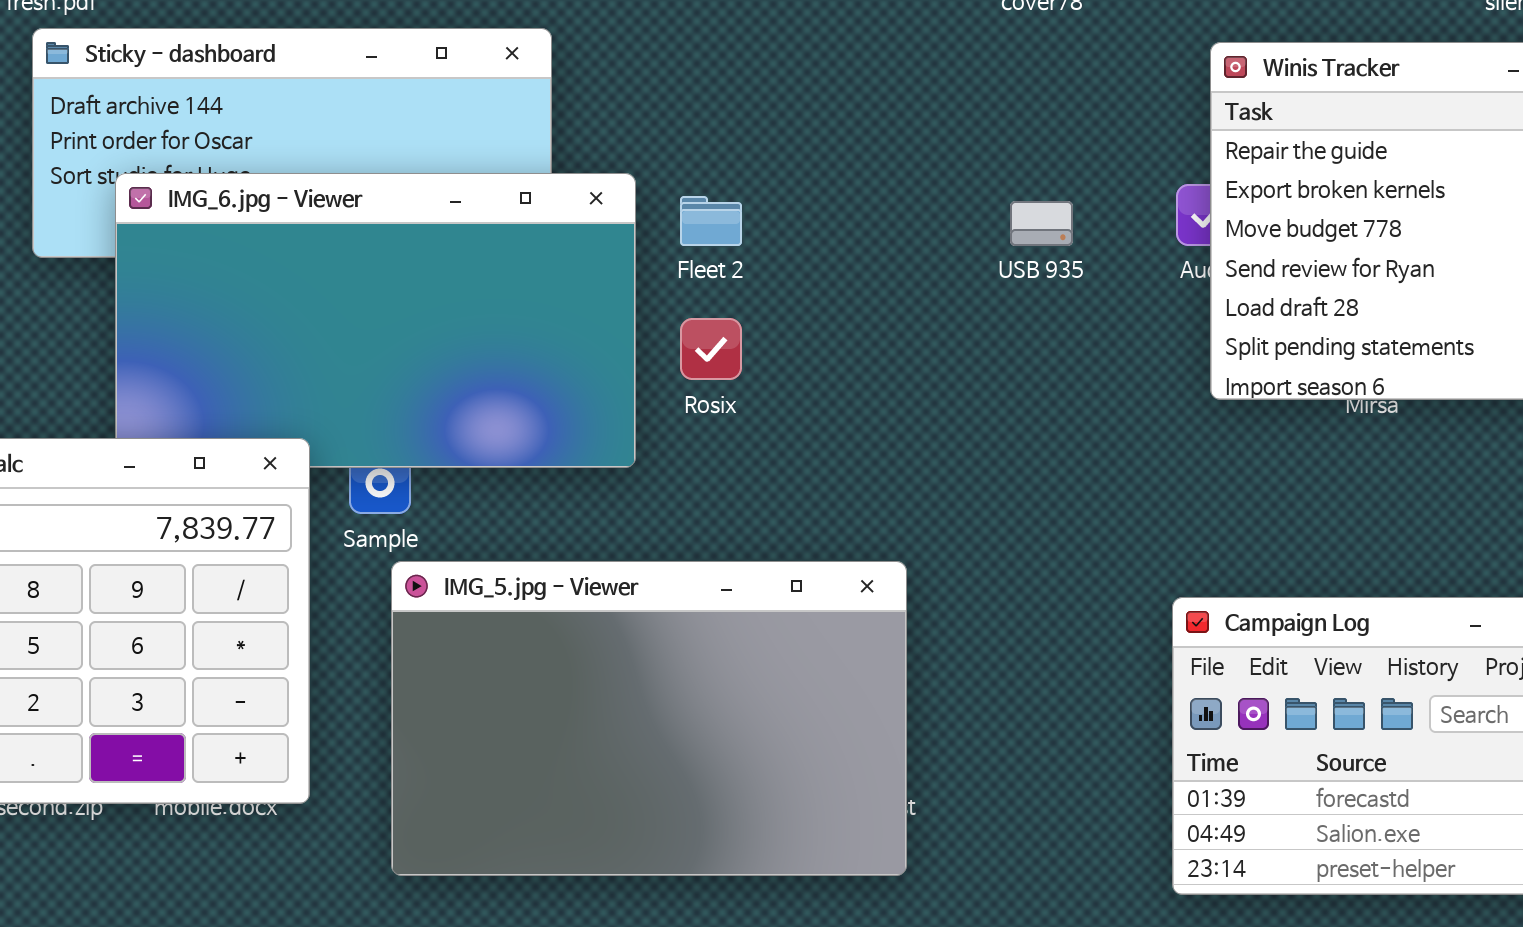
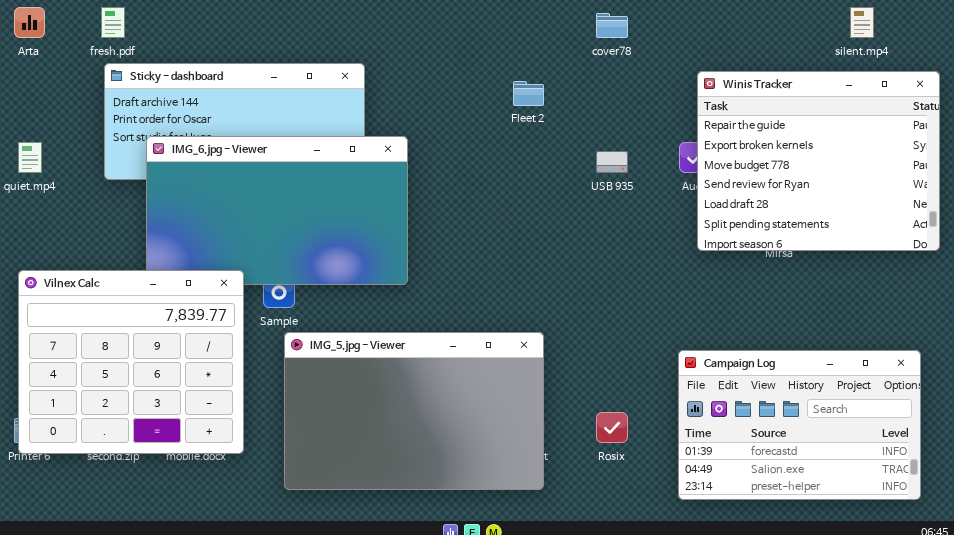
Fleet 2: [680,196,742,246] -> [513,81,544,106], moved
Rosix: [680,318,742,380] -> [596,412,628,443], moved

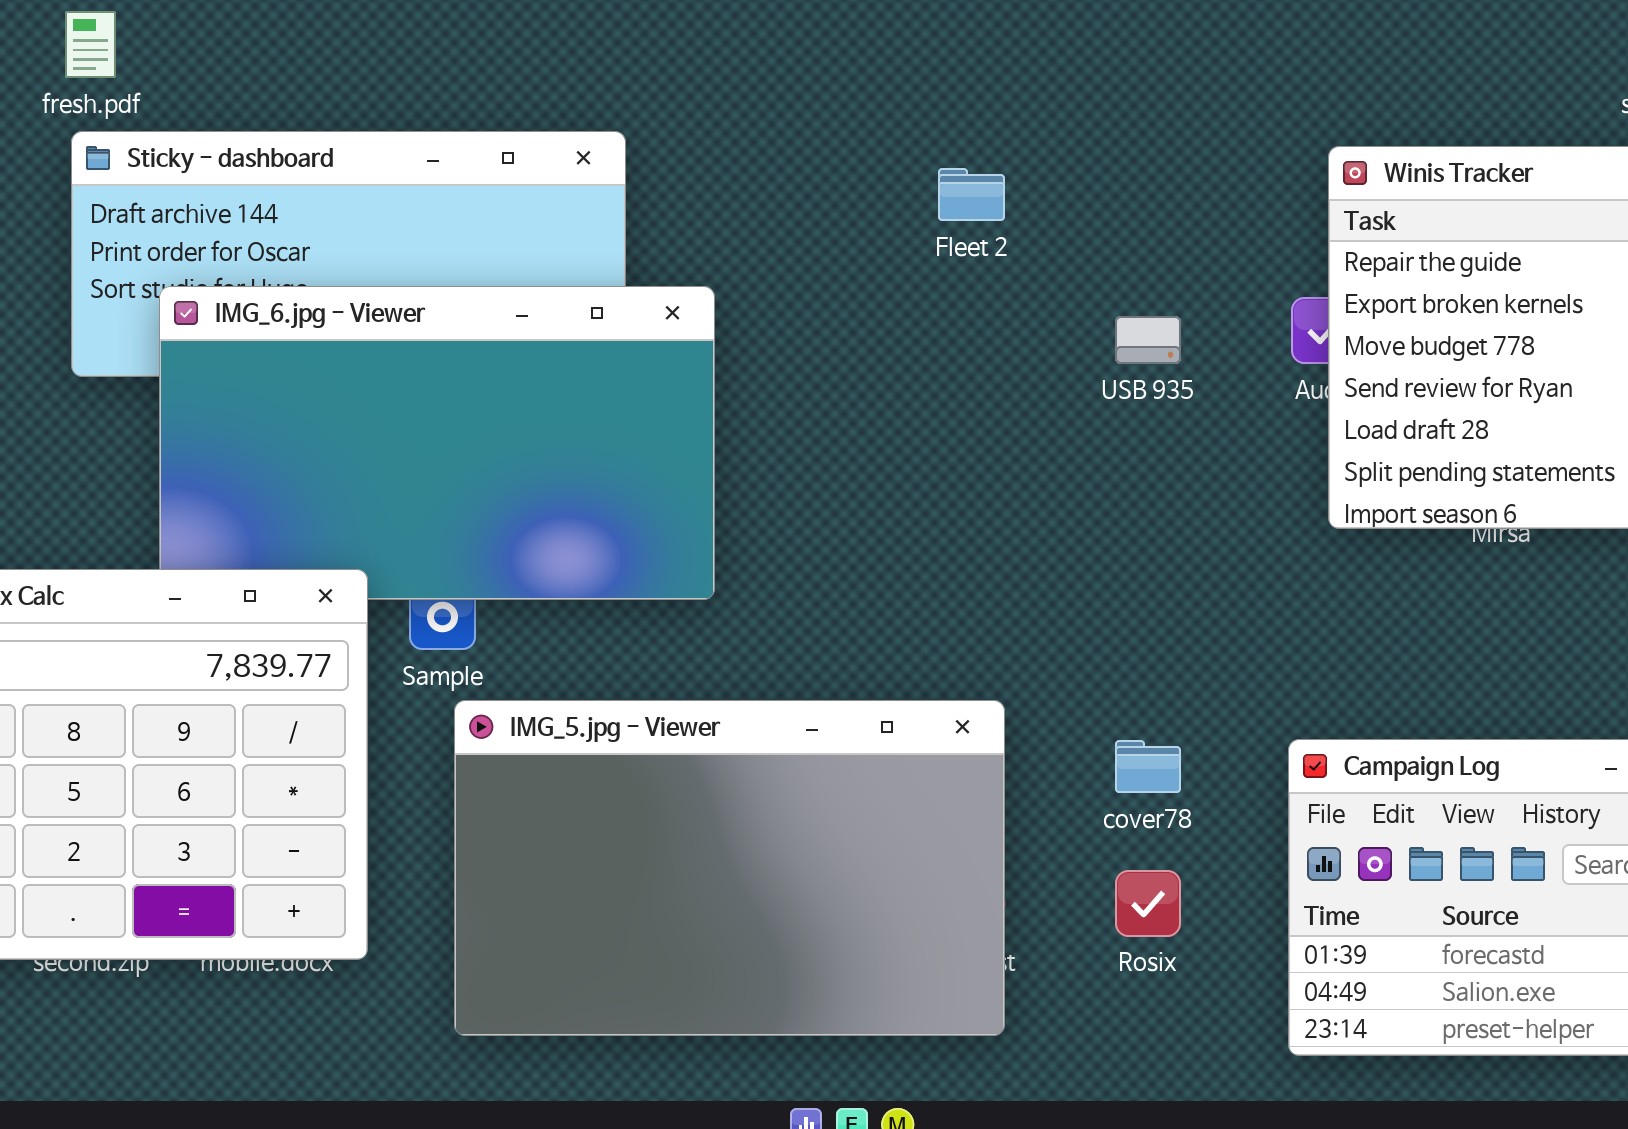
cover78: [596,13,628,38] -> [1115,740,1181,793], moved

